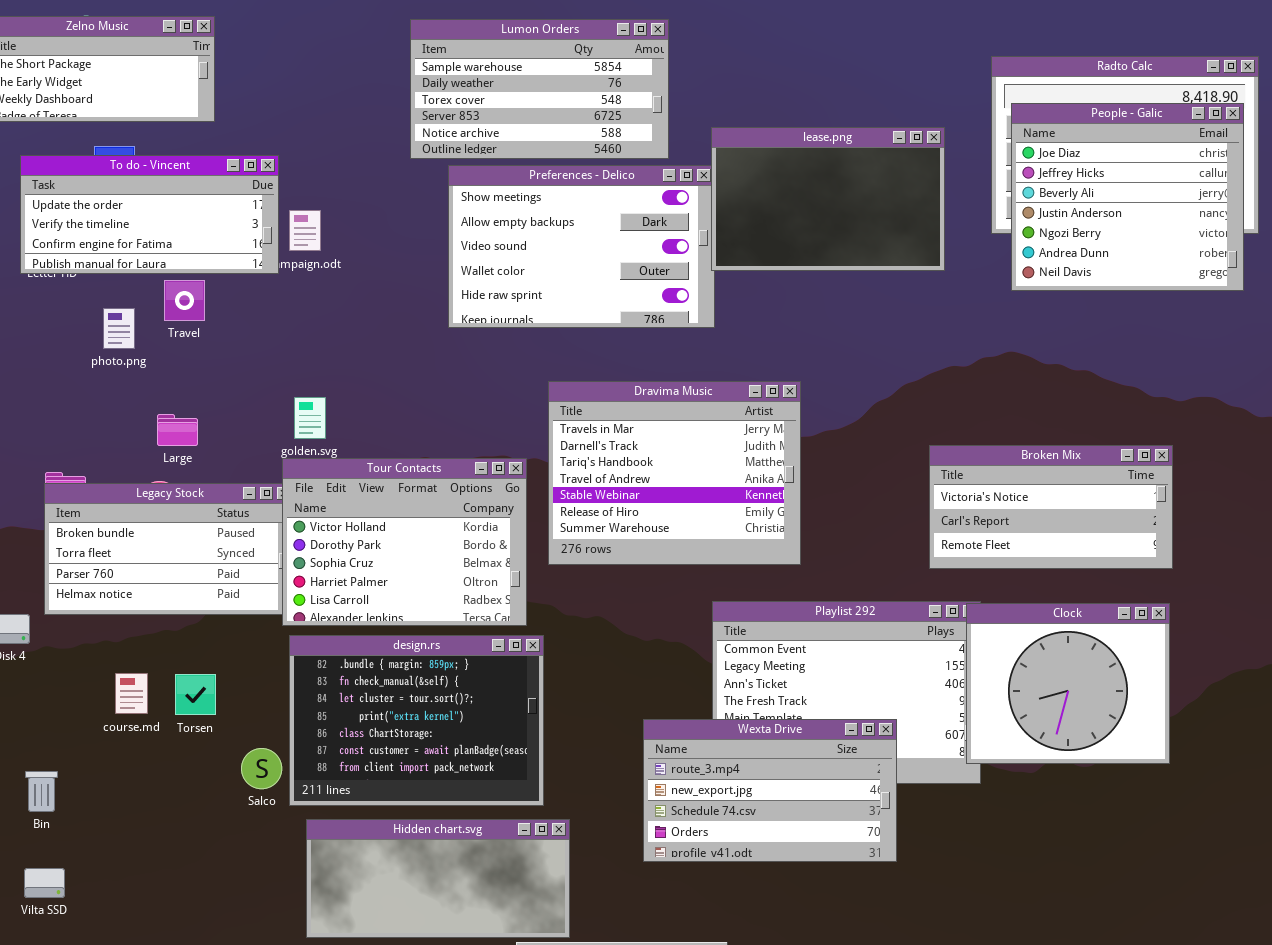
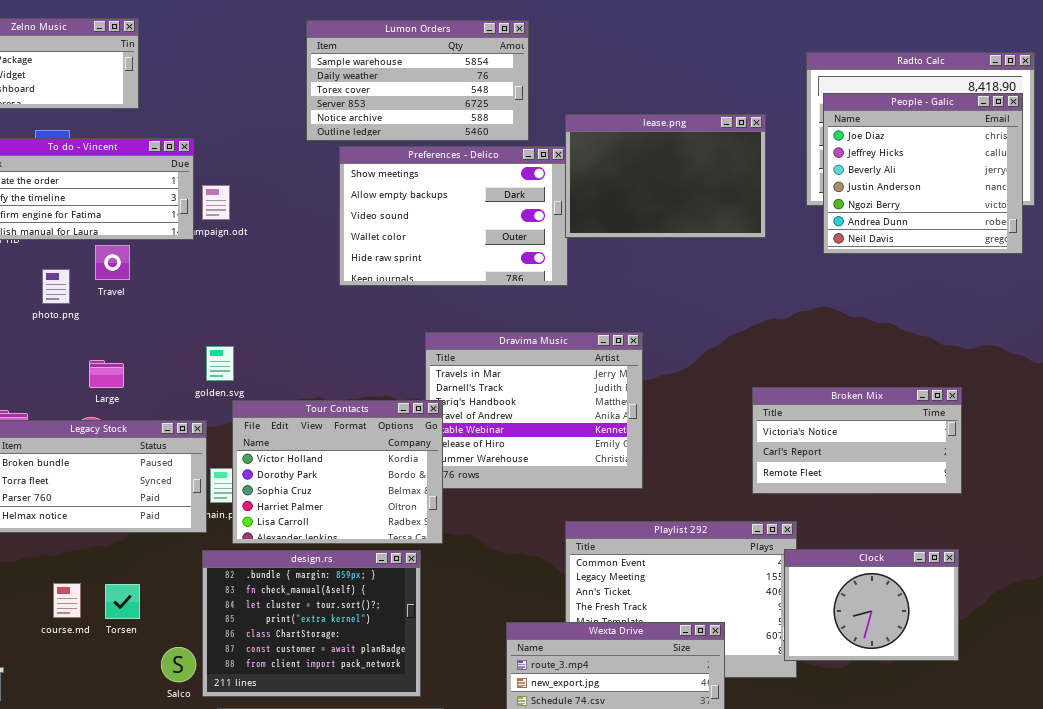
Tour Contacts: [282,458,527,626] -> [232,400,443,544], moved
Clock: [966,603,1170,764] -> [784,549,959,661], resized

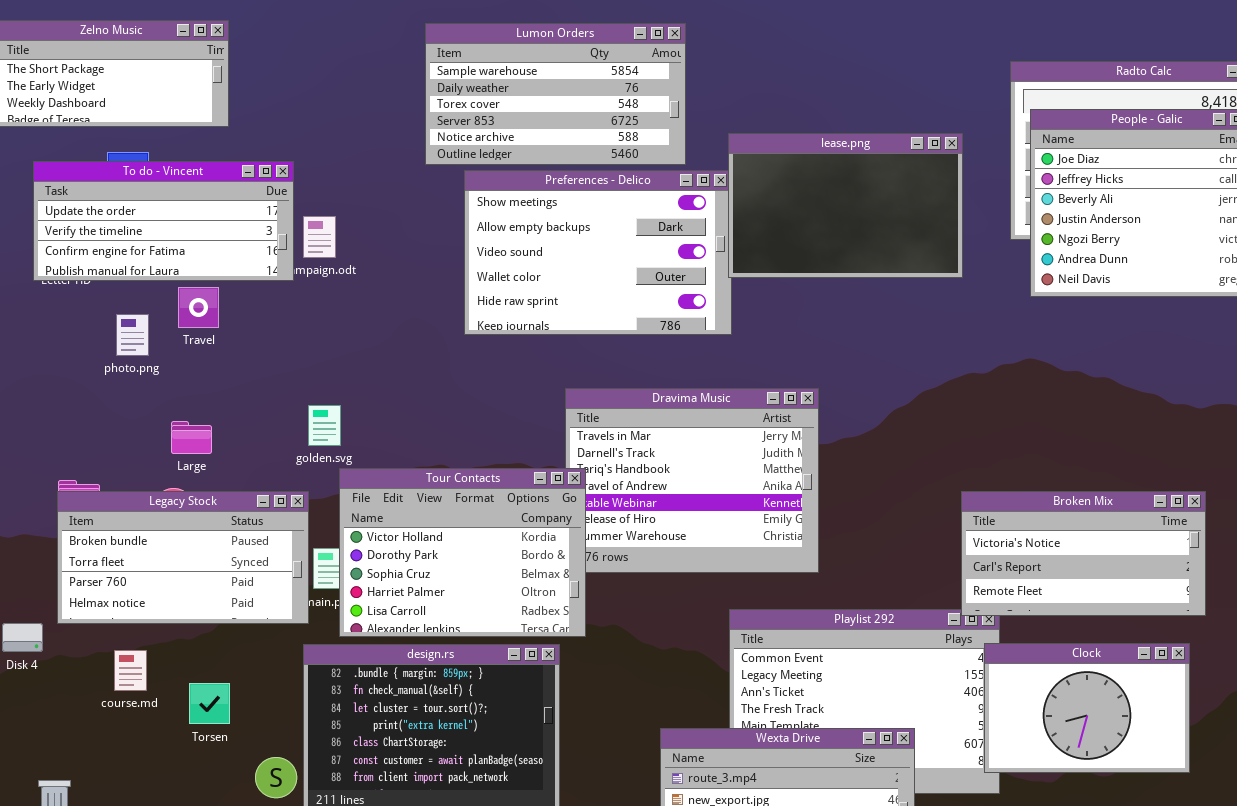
Broken Mix: [752,387,962,494] -> [961,491,1206,616], moved
course.md: [53,583,81,618] -> [114,650,147,691], moved

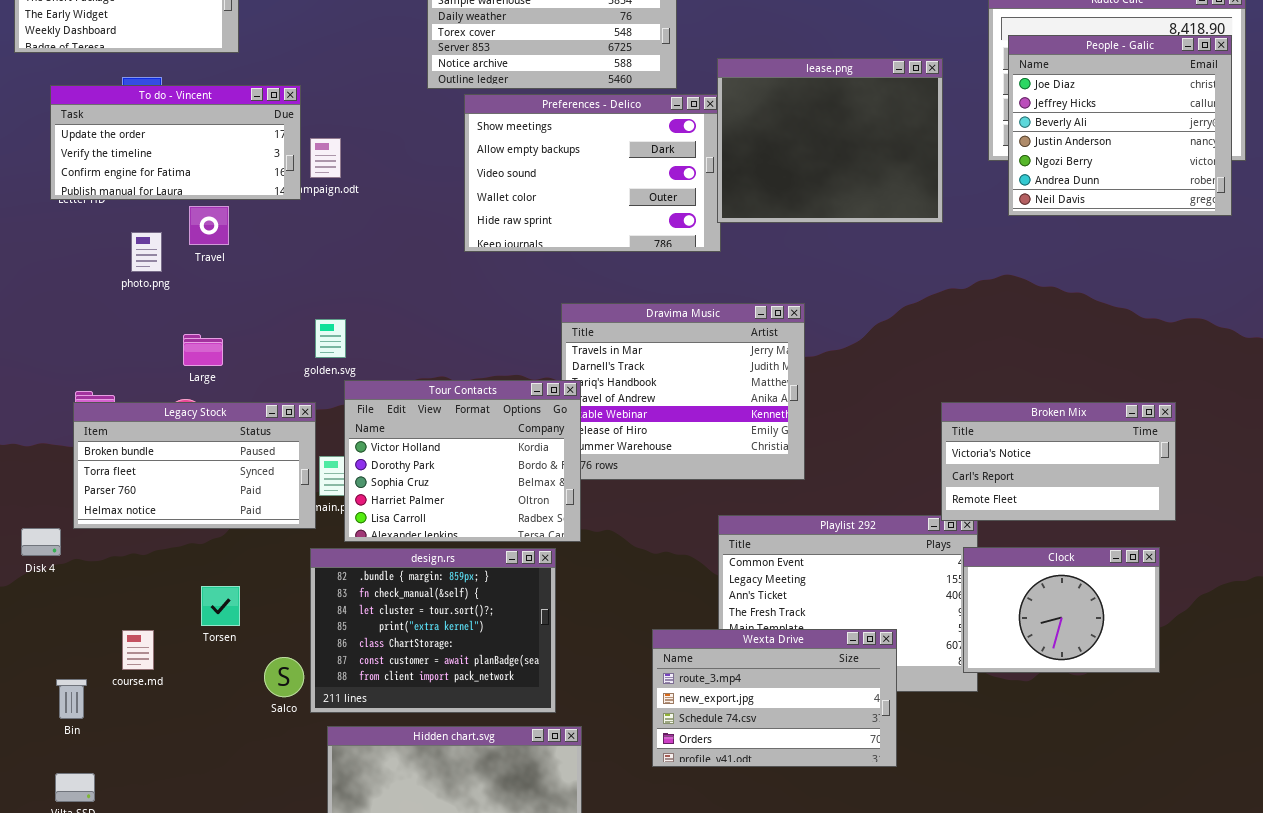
lease.png: [728,133,963,278] -> [717,58,943,223], resized
course.md: [114,650,147,691] -> [122,630,154,670], moved

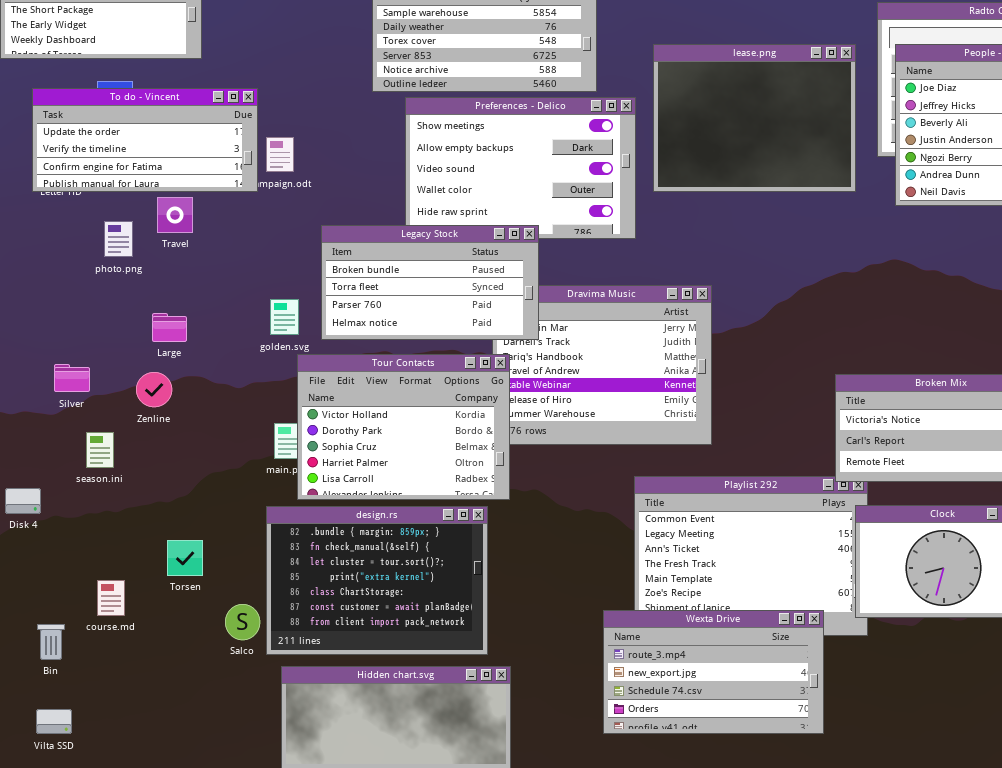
lease.png: [717,58,943,223] -> [653,44,856,192], moved
Legacy Stock: [73,402,316,529] -> [321,225,539,340], moved
Wexta Drive: [652,629,897,767] -> [603,610,824,734], moved

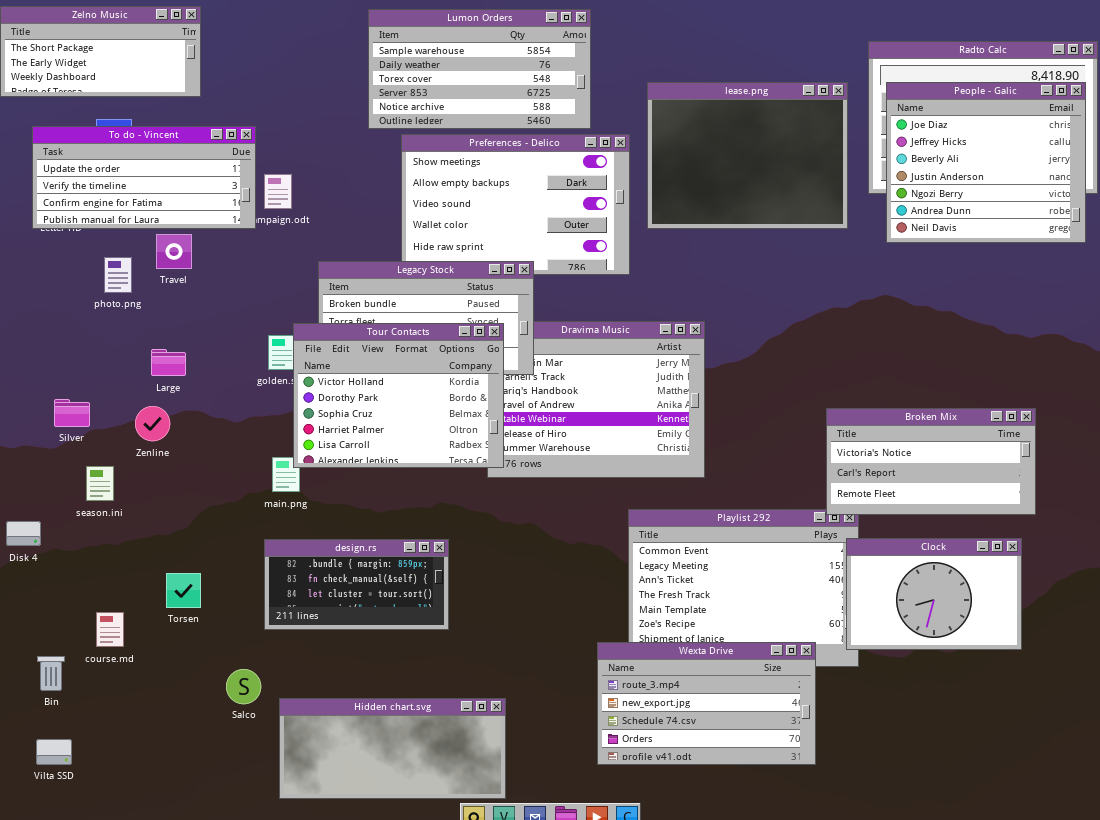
Tour Contacts: [297,354,510,500] -> [293,323,504,468], moved
design.rs: [266,506,488,655] -> [264,539,449,630], resized
Salco: [225,604,260,640] -> [226,669,261,704], moved

